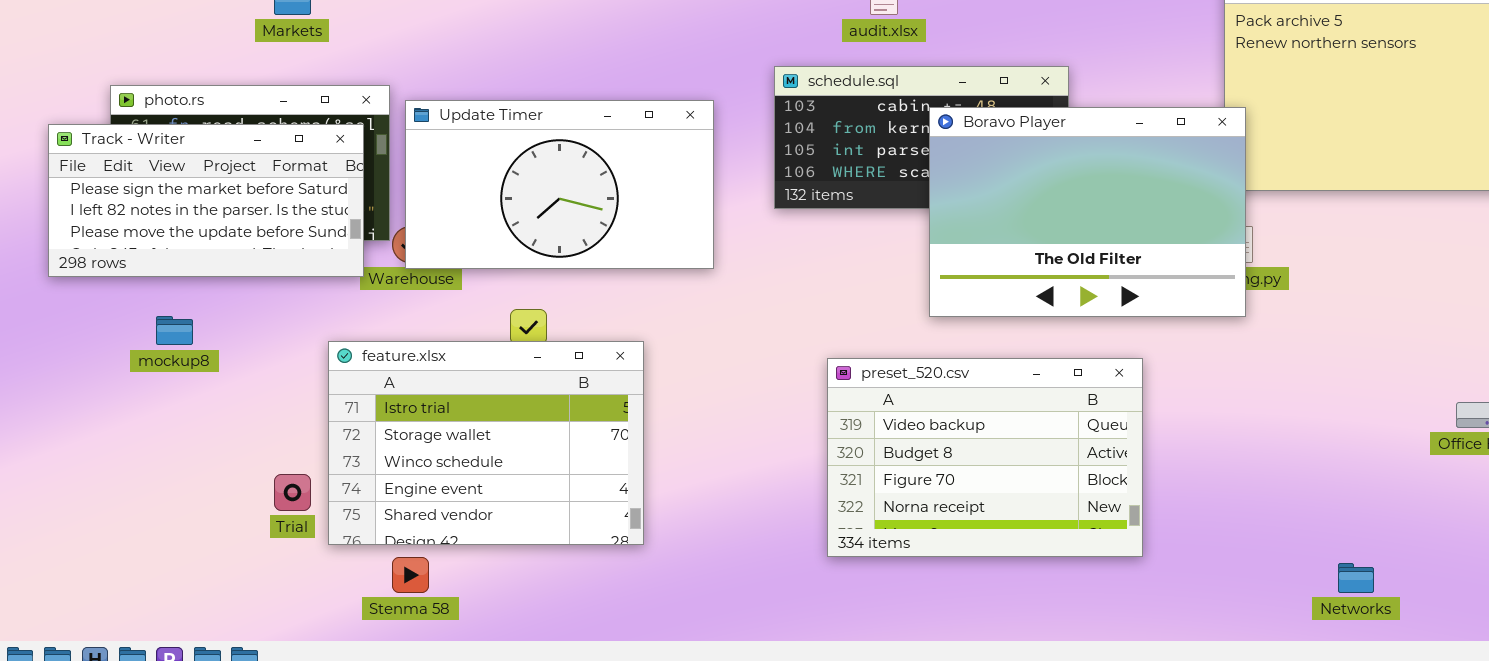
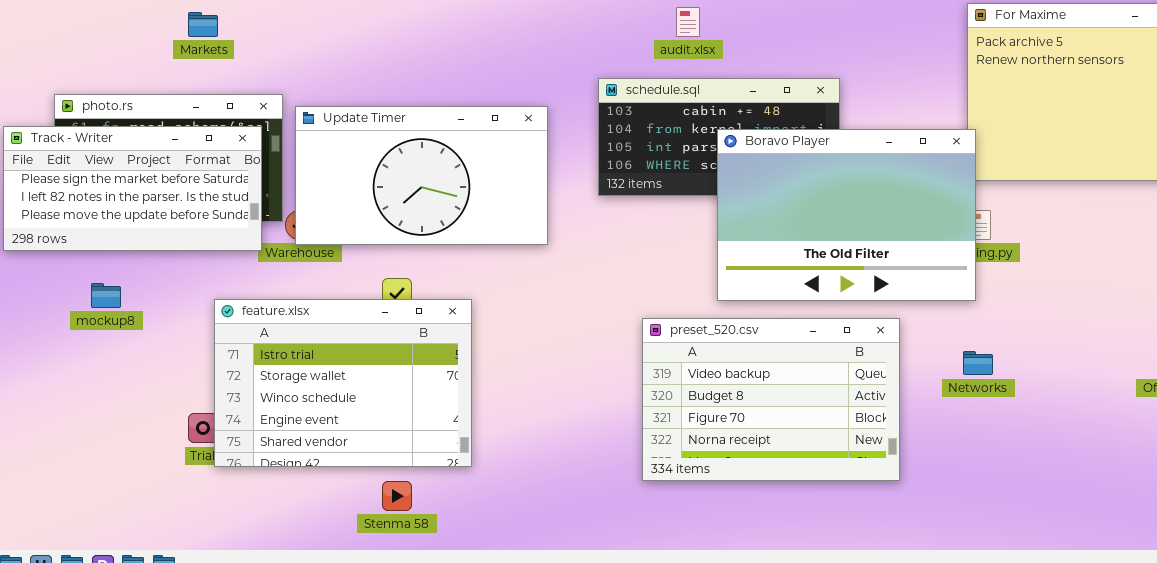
Boravo Player: [929,107,1246,317] -> [717,129,976,301], moved
feature.xlsx: [328,341,644,545] -> [214,299,472,467], moved
Stenma 58: [392,557,429,593] -> [382,481,412,511], moved
Networks: [1338,563,1374,593] -> [963,351,993,375], moved

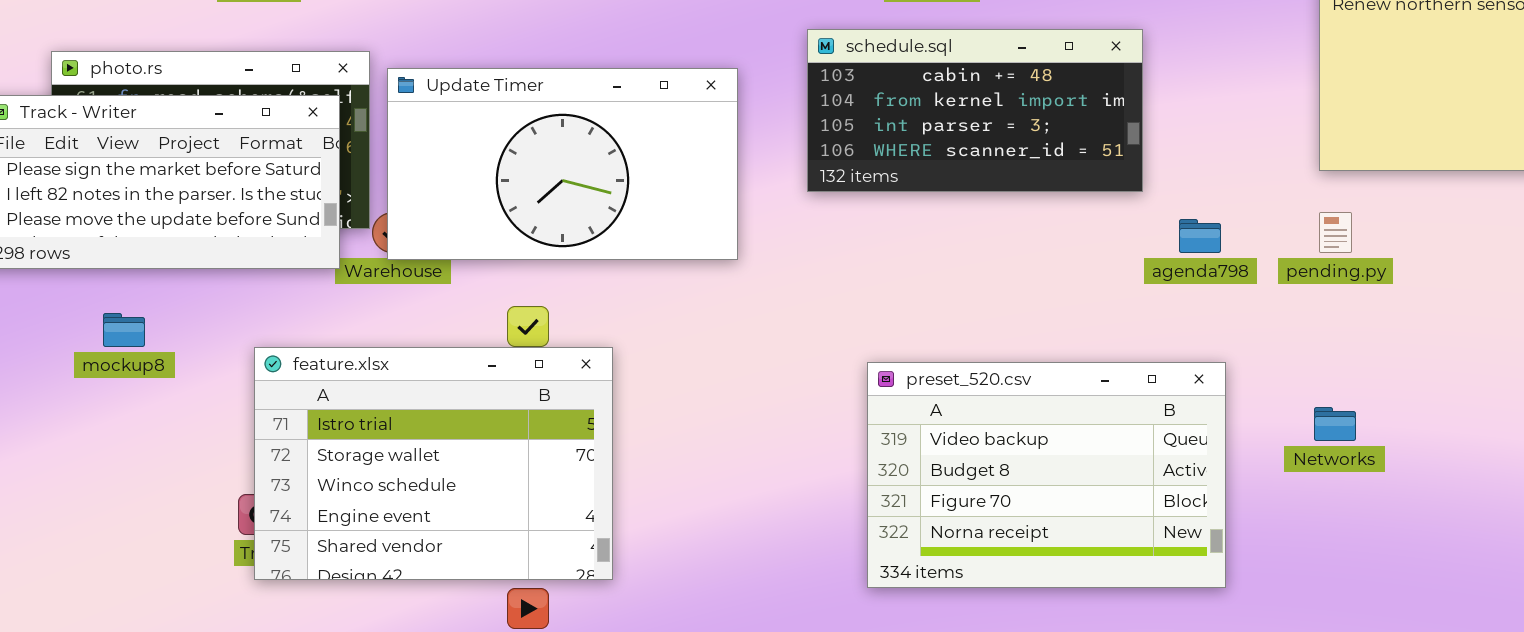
Boravo Player: [717,129,976,301] -> none, closed
feature.xlsx: [214,299,472,467] -> [254,347,613,580], moved

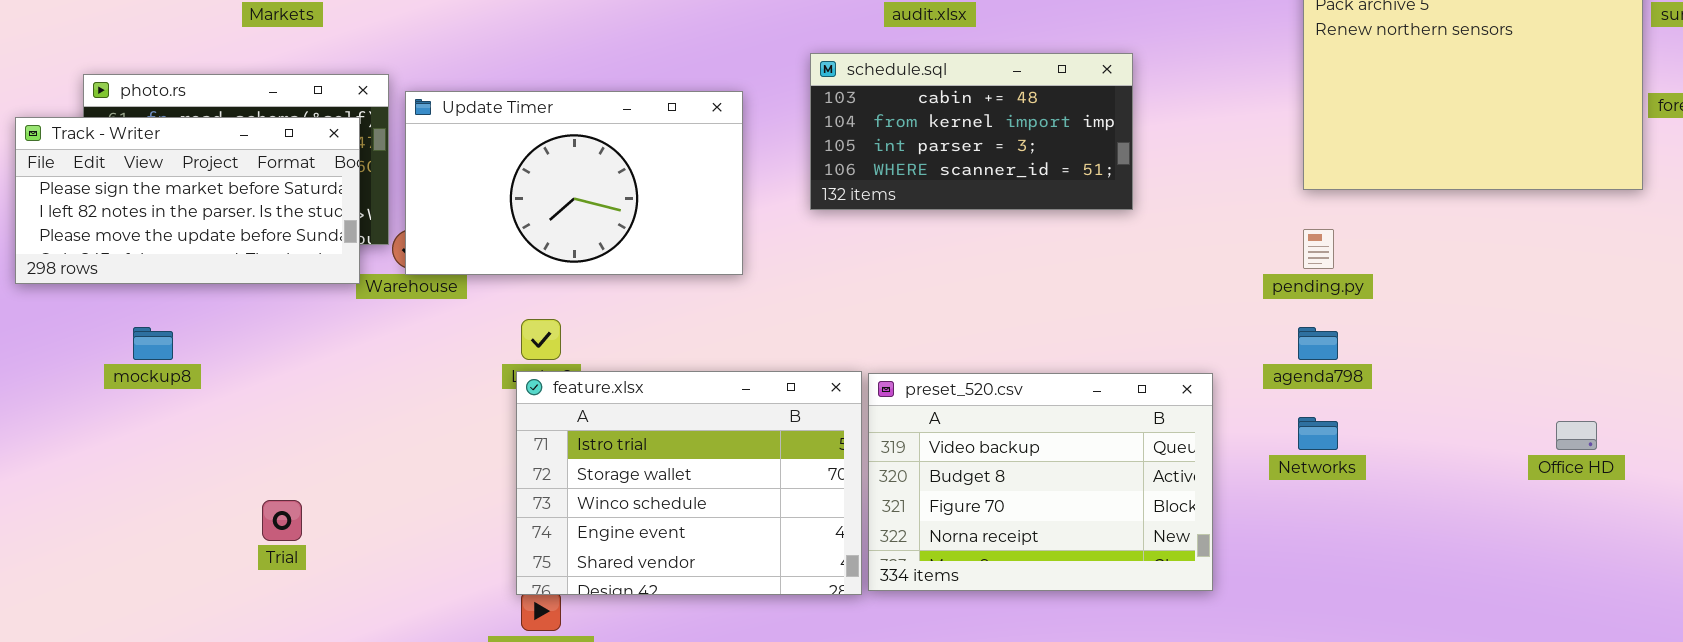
agenda798: [1179,219,1221,253] -> [1298,327,1338,360], moved
feature.xlsx: [254,347,613,580] -> [516,371,862,595], moved

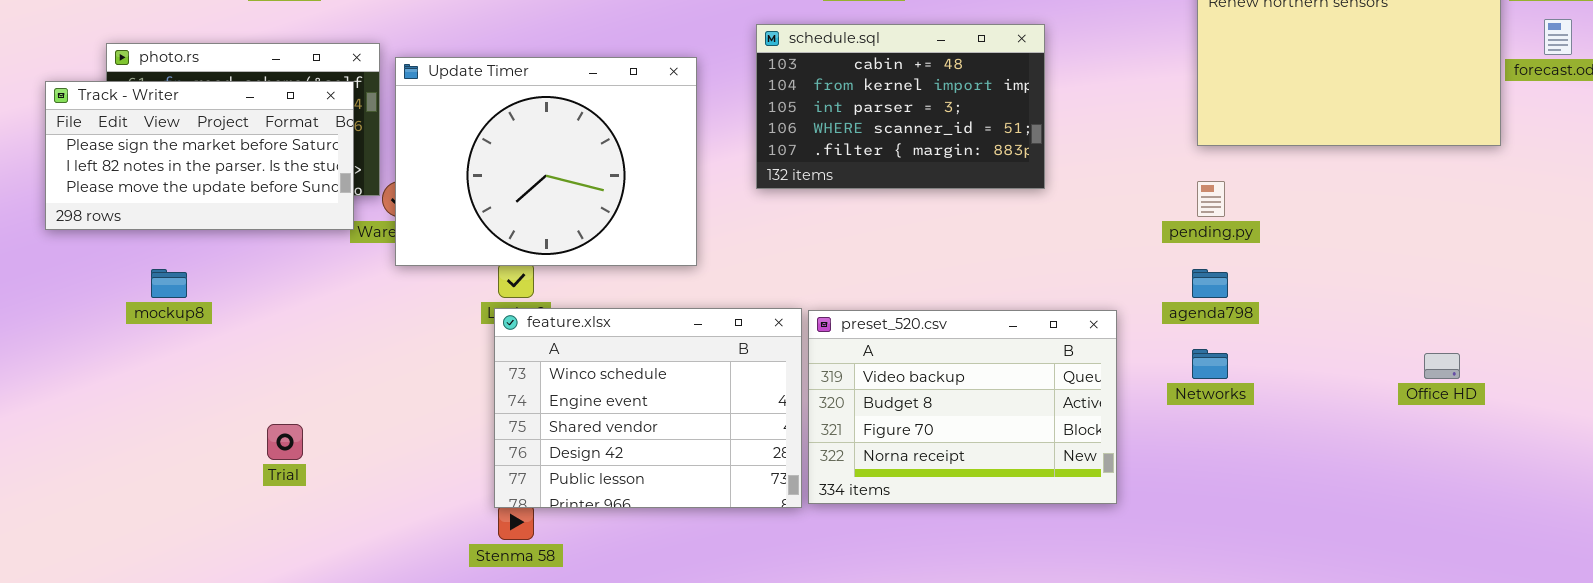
schedule.sql: [810,53,1133,210] -> [756,24,1045,189], resized
Update Timer: [405,91,743,275] -> [395,57,697,266], resized
feature.xlsx: [516,371,862,595] -> [494,308,802,508], scrolled down 2 rows

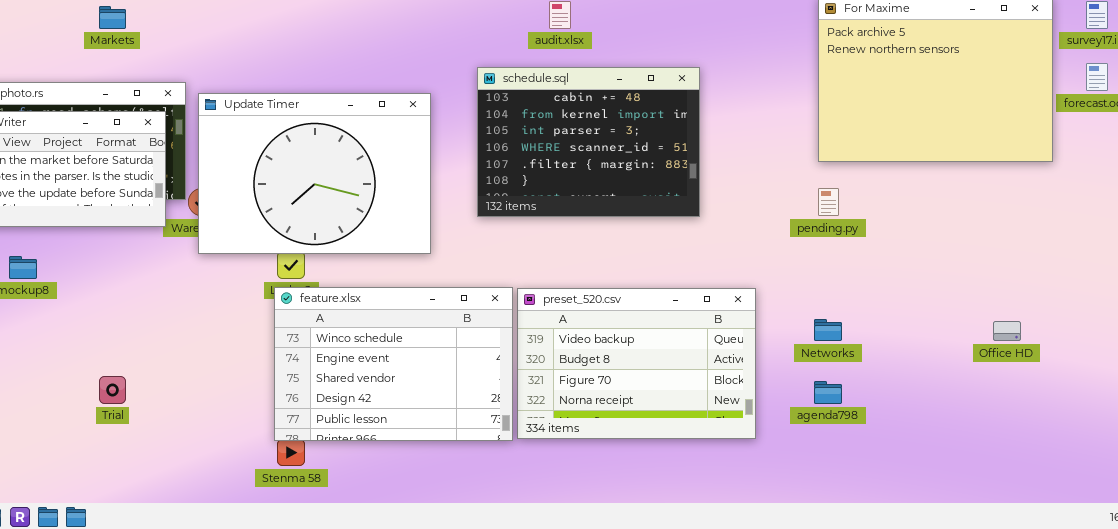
schedule.sql: [756,24,1045,189] -> [477,67,700,217], resized
agenda798: [1192,269,1228,298] -> [814,381,842,404], moved

